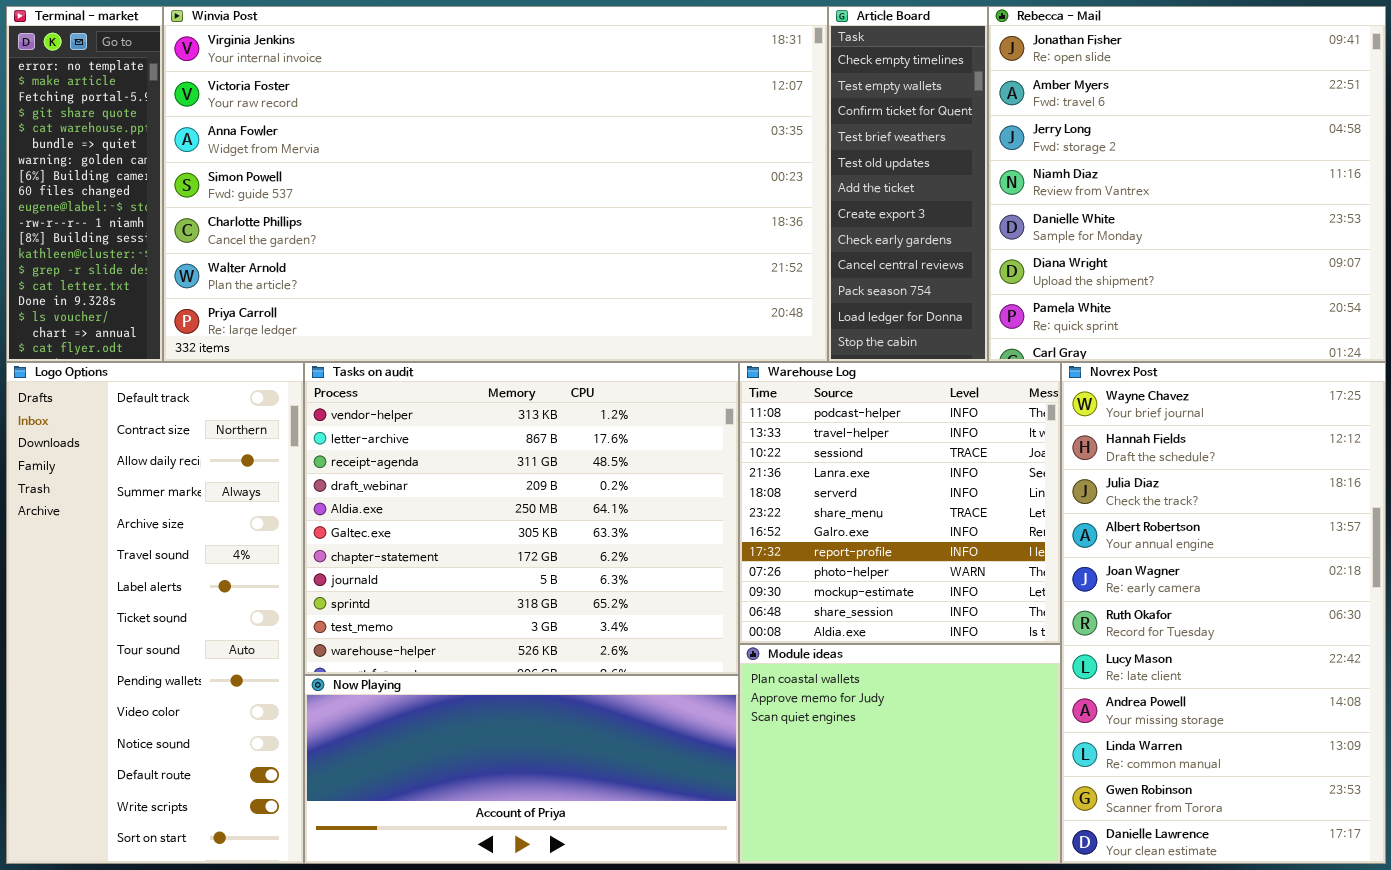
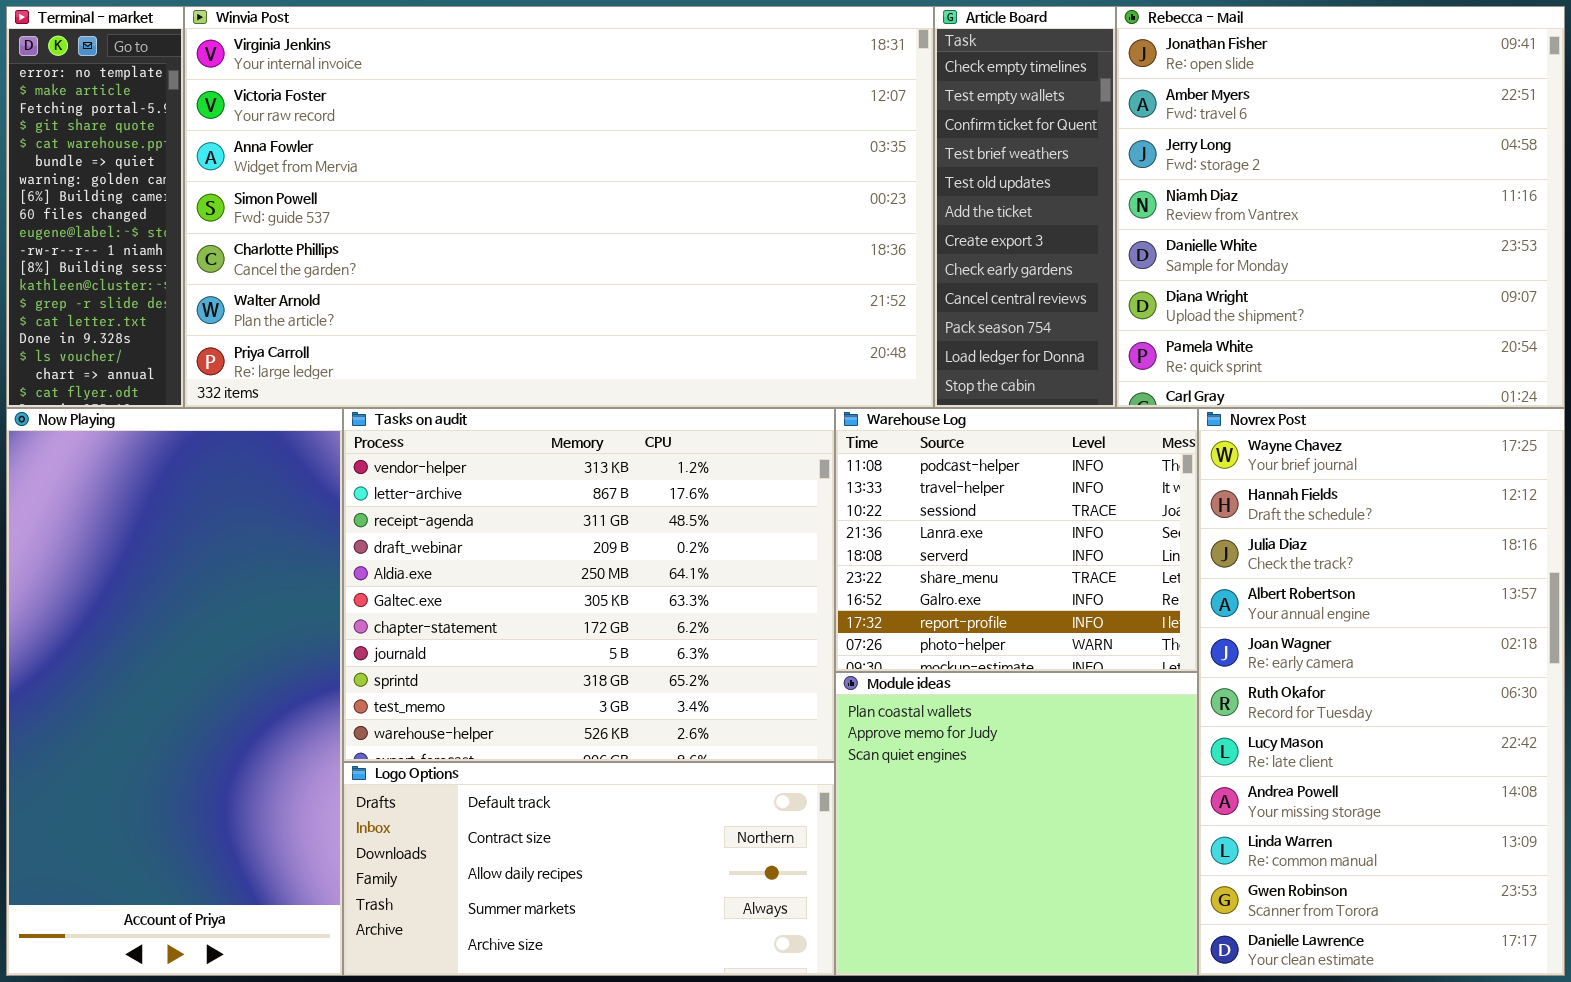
Logo Options: [6,362,304,864] -> [343,762,835,976], moved, resized
Warehouse Log: [739,362,1061,644] -> [835,408,1198,672], resized
Module ideas: [739,644,1061,864] -> [835,672,1198,976], resized
Now Playing: [304,675,739,864] -> [6,408,343,976], moved, resized

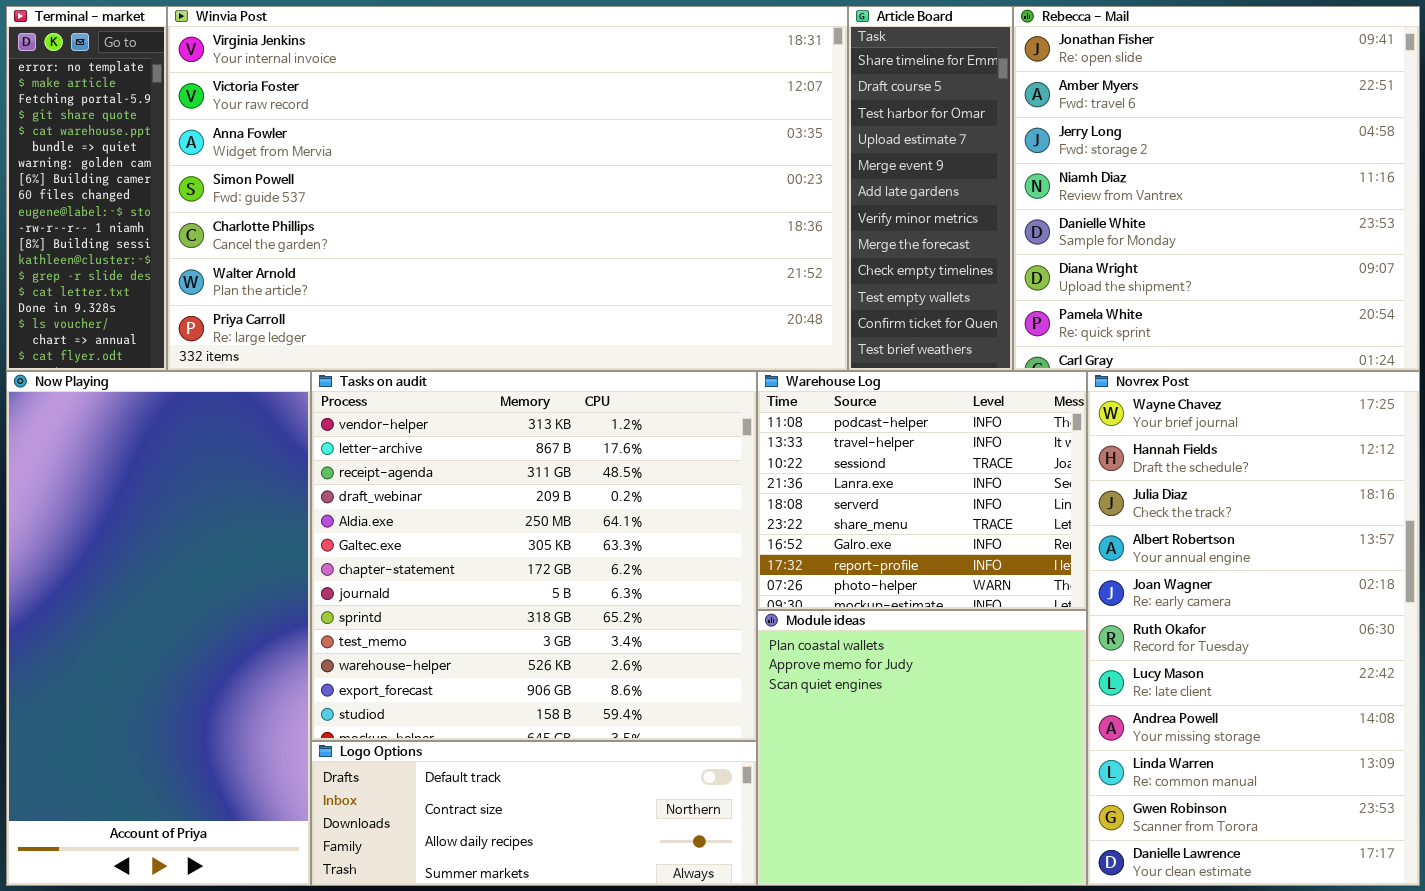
Article Board: [934,6,1116,408] -> [848,6,1013,371], scrolled up 8 rows
Tasks on audit: [343,408,835,762] -> [311,371,757,741], resized
Logo Options: [343,762,835,976] -> [311,741,757,886], resized

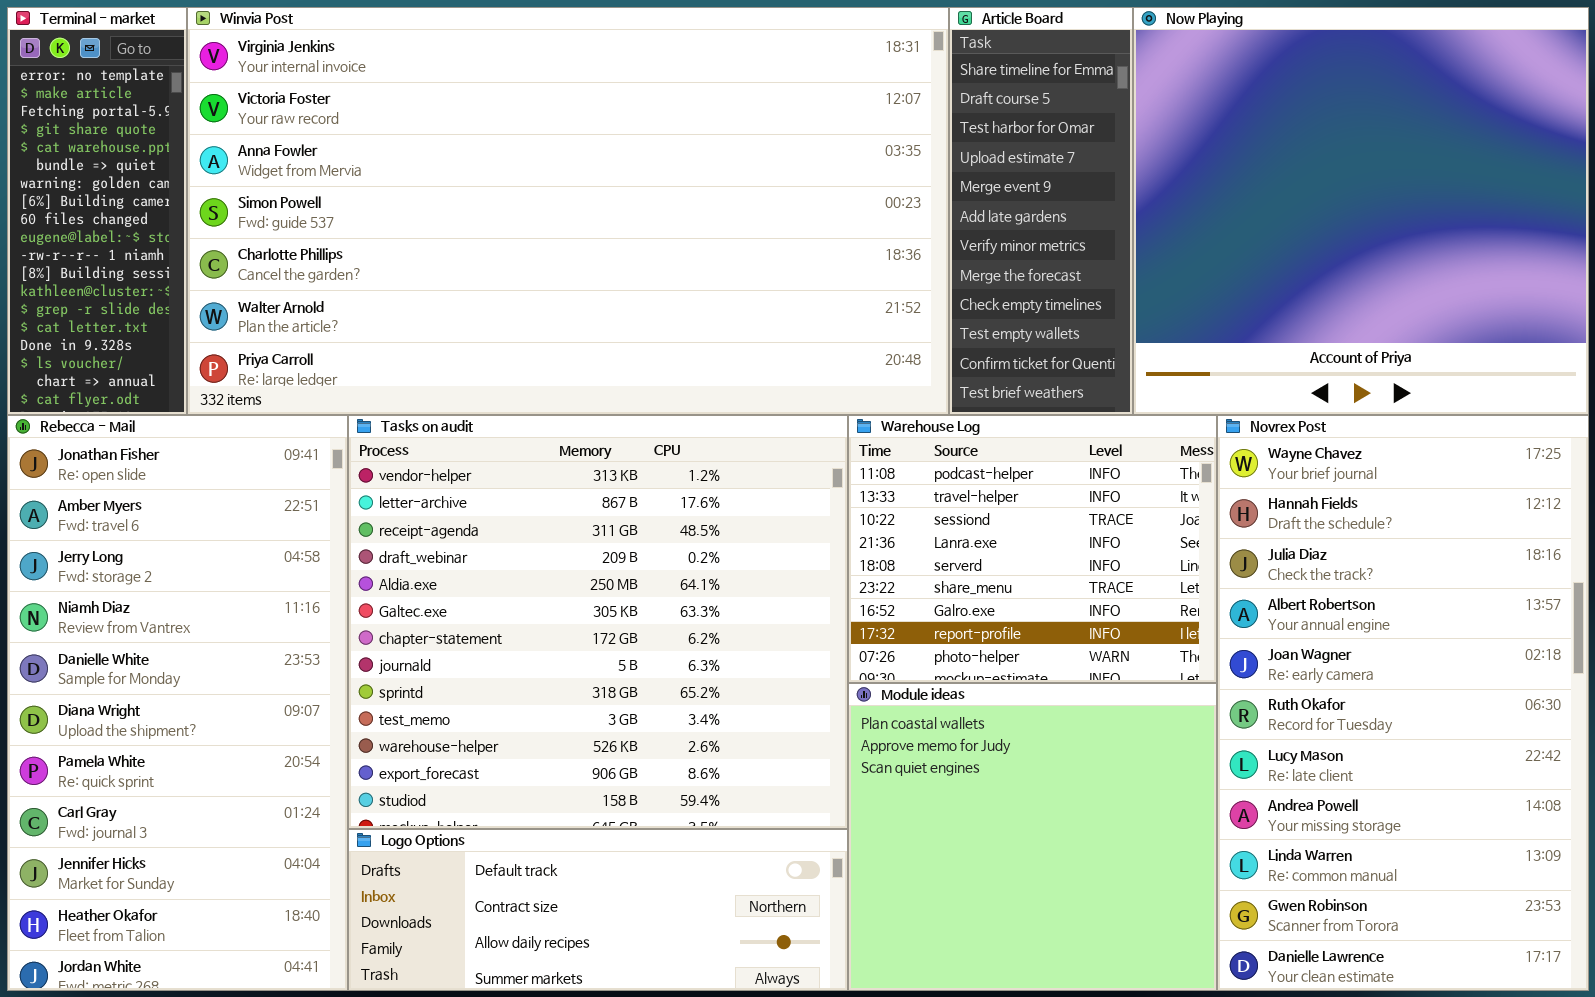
Rebecca - Mail: [1013,6,1420,371] -> [7,415,348,991], moved, resized
Now Playing: [6,371,311,886] -> [1133,7,1589,415], moved, resized

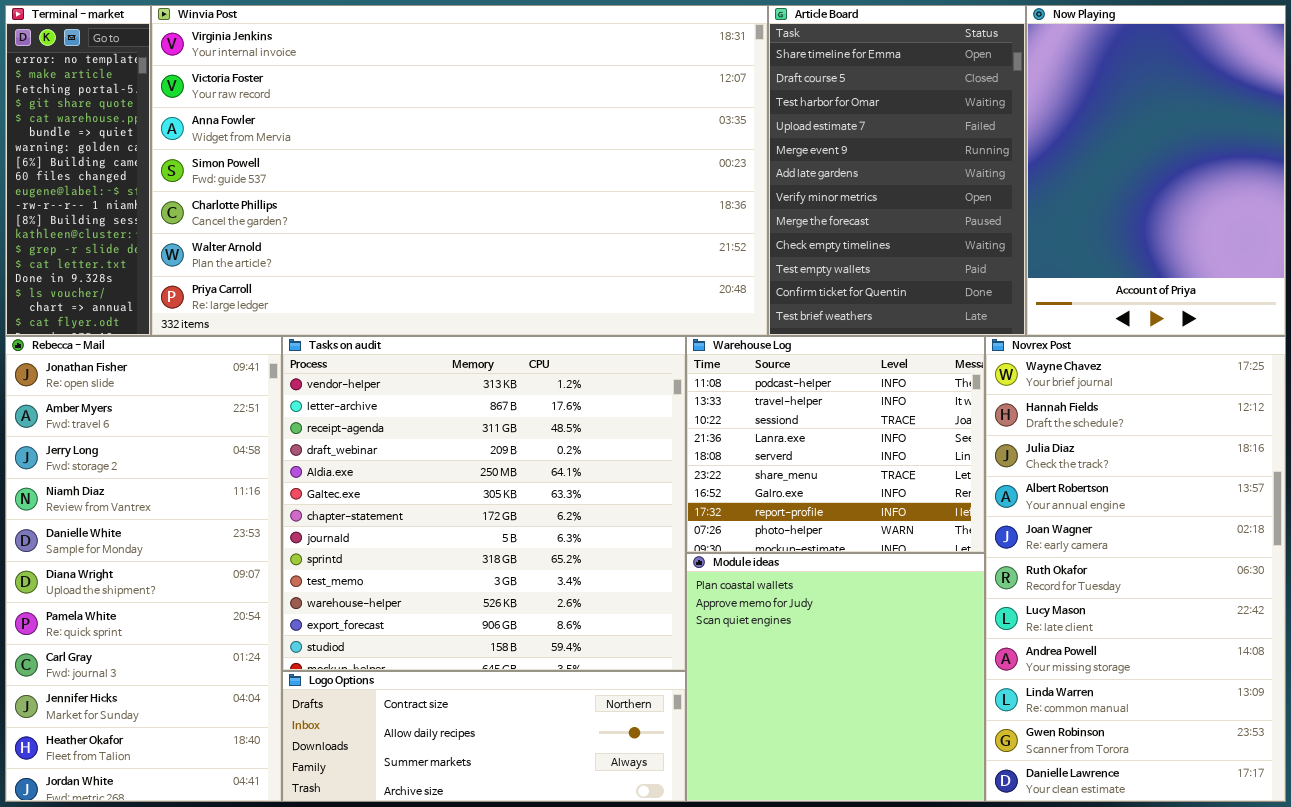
Article Board: [949,7,1133,415] -> [768,5,1026,336], resized
Now Playing: [1133,7,1589,415] -> [1026,5,1286,336], resized
Logo Options: [348,829,848,991] -> [282,671,686,802], scrolled down 1 row

